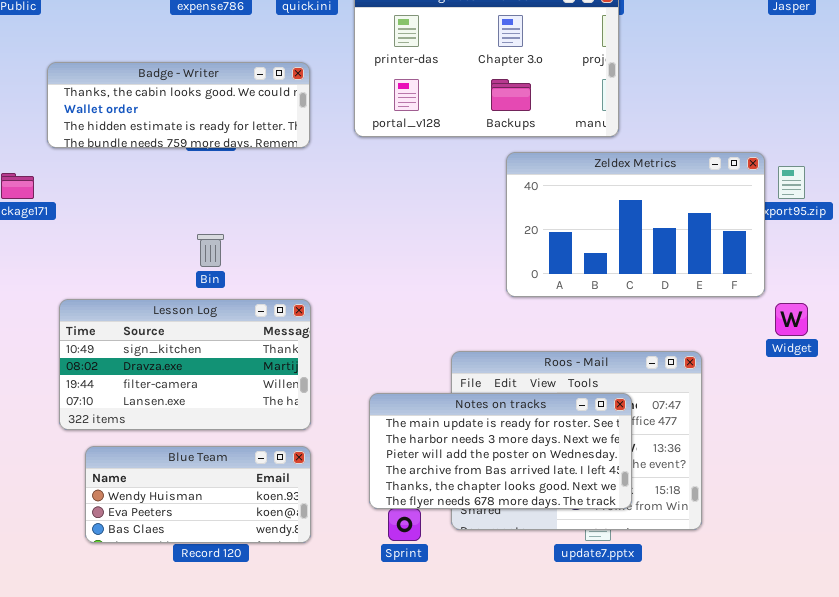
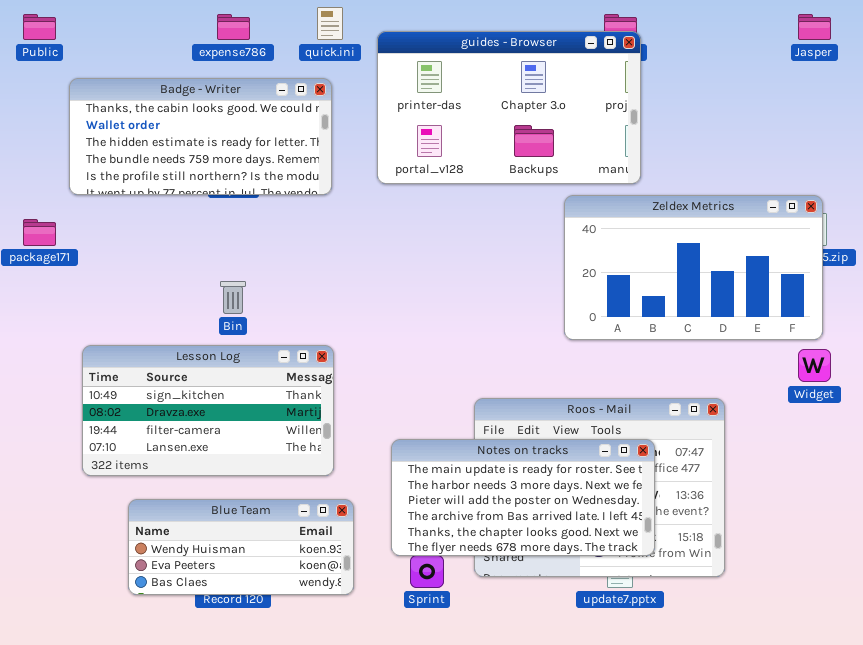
Badge - Writer: [47,62,310,148] -> [69,78,332,195], resized
Zeldex Metrics: [506,152,765,297] -> [564,195,823,340], moved
Blue Team: [85,446,311,543] -> [128,499,354,595], moved

